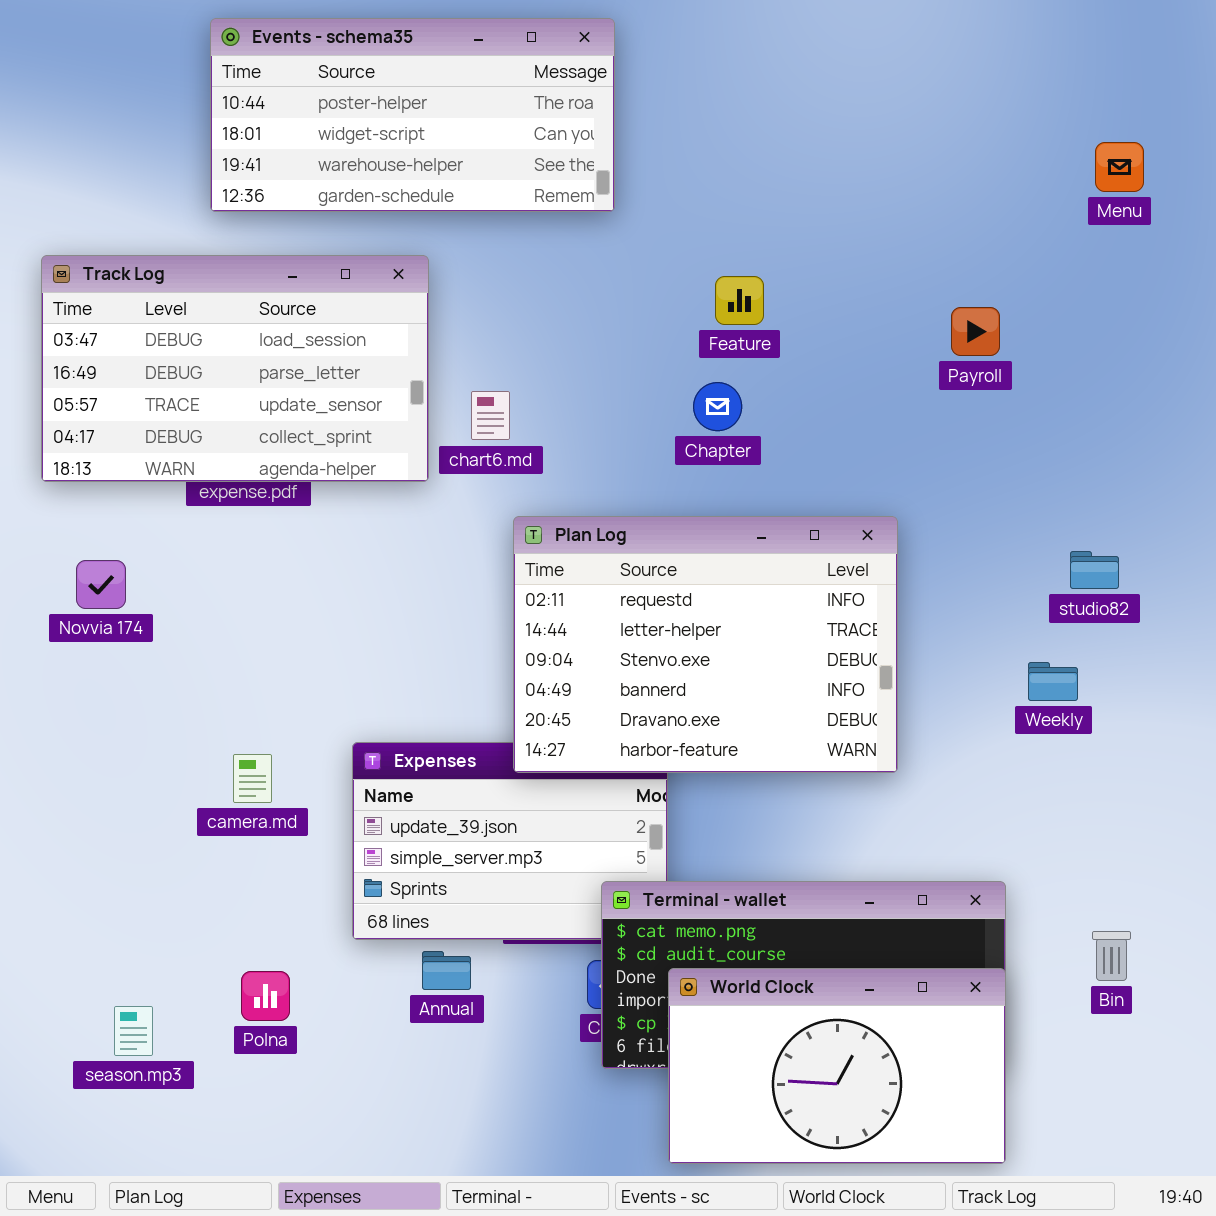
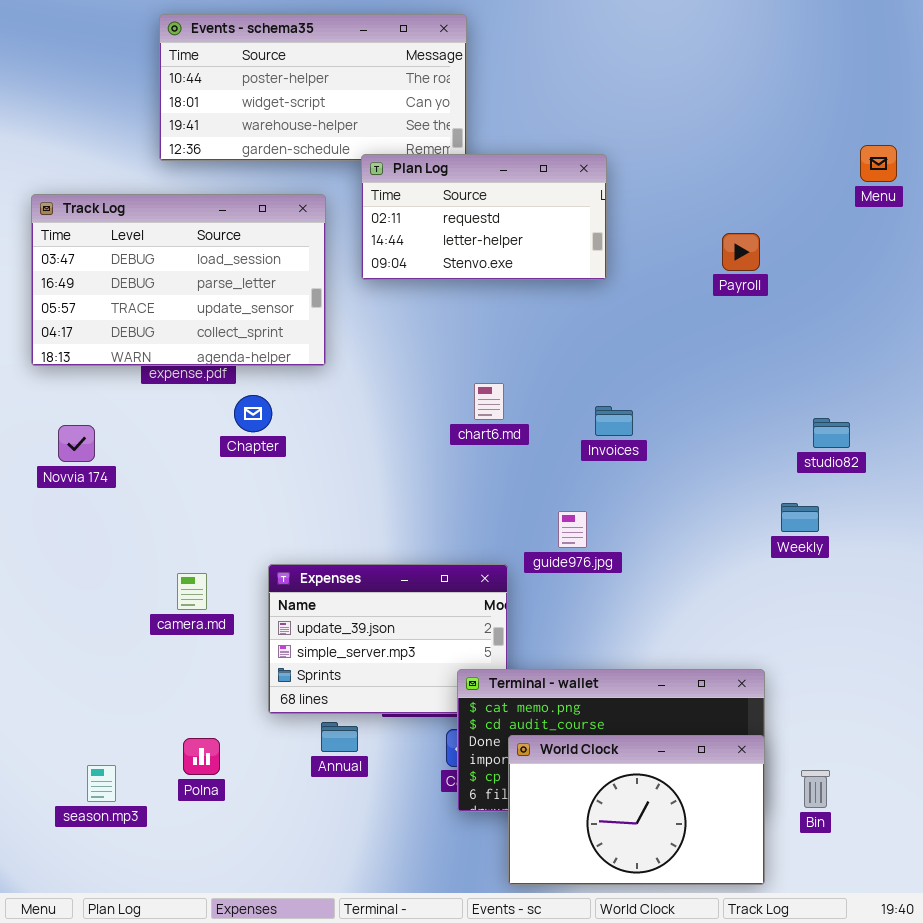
Menu: [1095,142,1144,192] -> [860,145,897,182], moved
Chapter: [693,382,742,431] -> [234,395,272,432], moved
chart6.md: [471,391,510,440] -> [474,383,504,420], moved
Plan Log: [513,516,898,773] -> [361,154,607,280], moved, resized
Bin: [1092,931,1131,981] -> [801,770,830,808], moved

